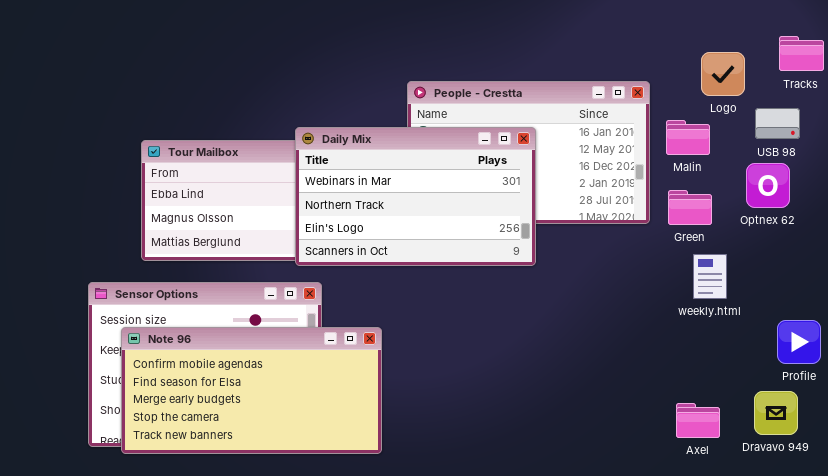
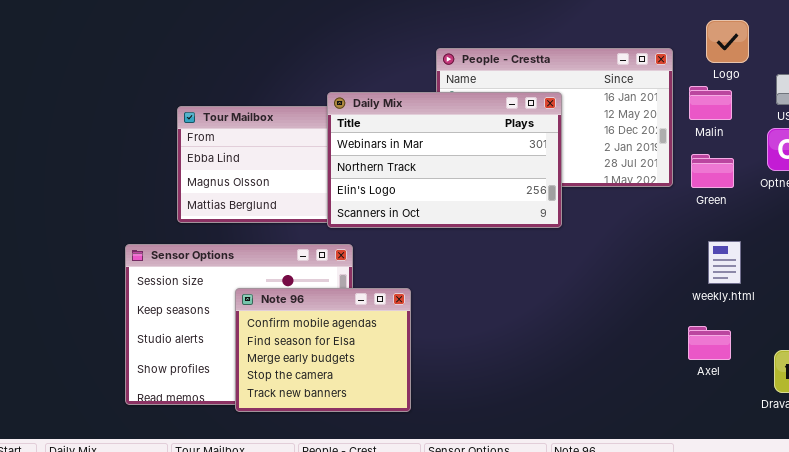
Logo: [701,52,745,96] -> [706,20,749,63], moved
weekly.html: [693,254,727,299] -> [708,241,741,284], moved
Note 96: [121,327,382,454] -> [235,288,411,412], resized
Axel: [676,403,720,438] -> [688,326,731,360], moved

